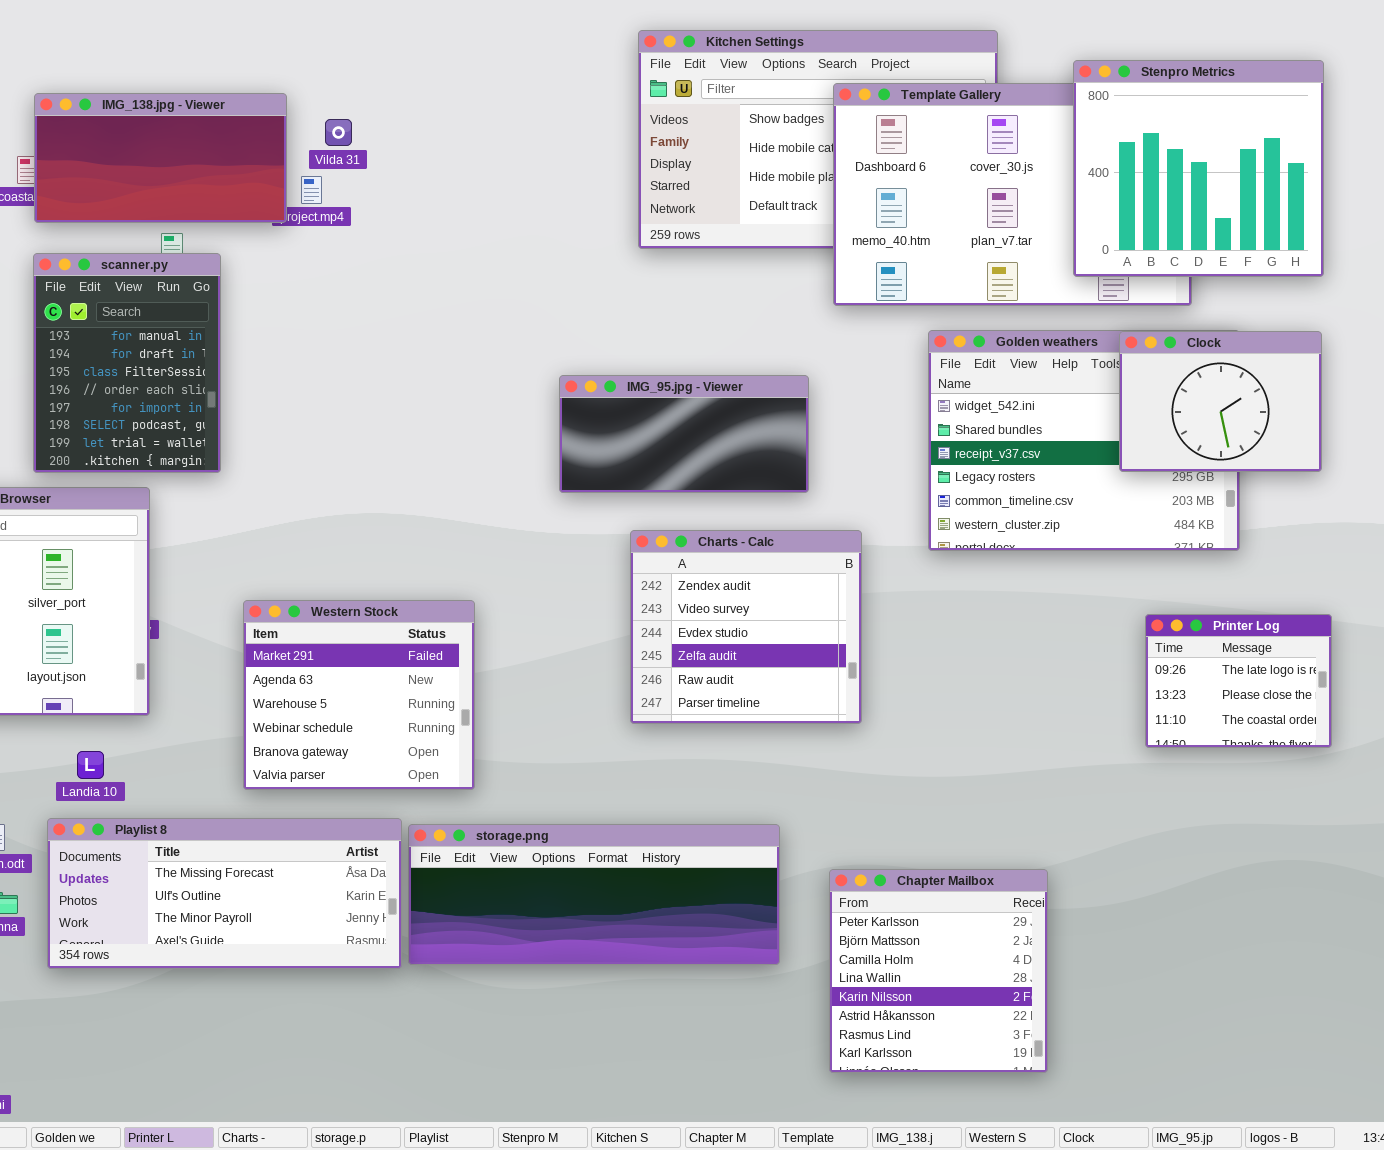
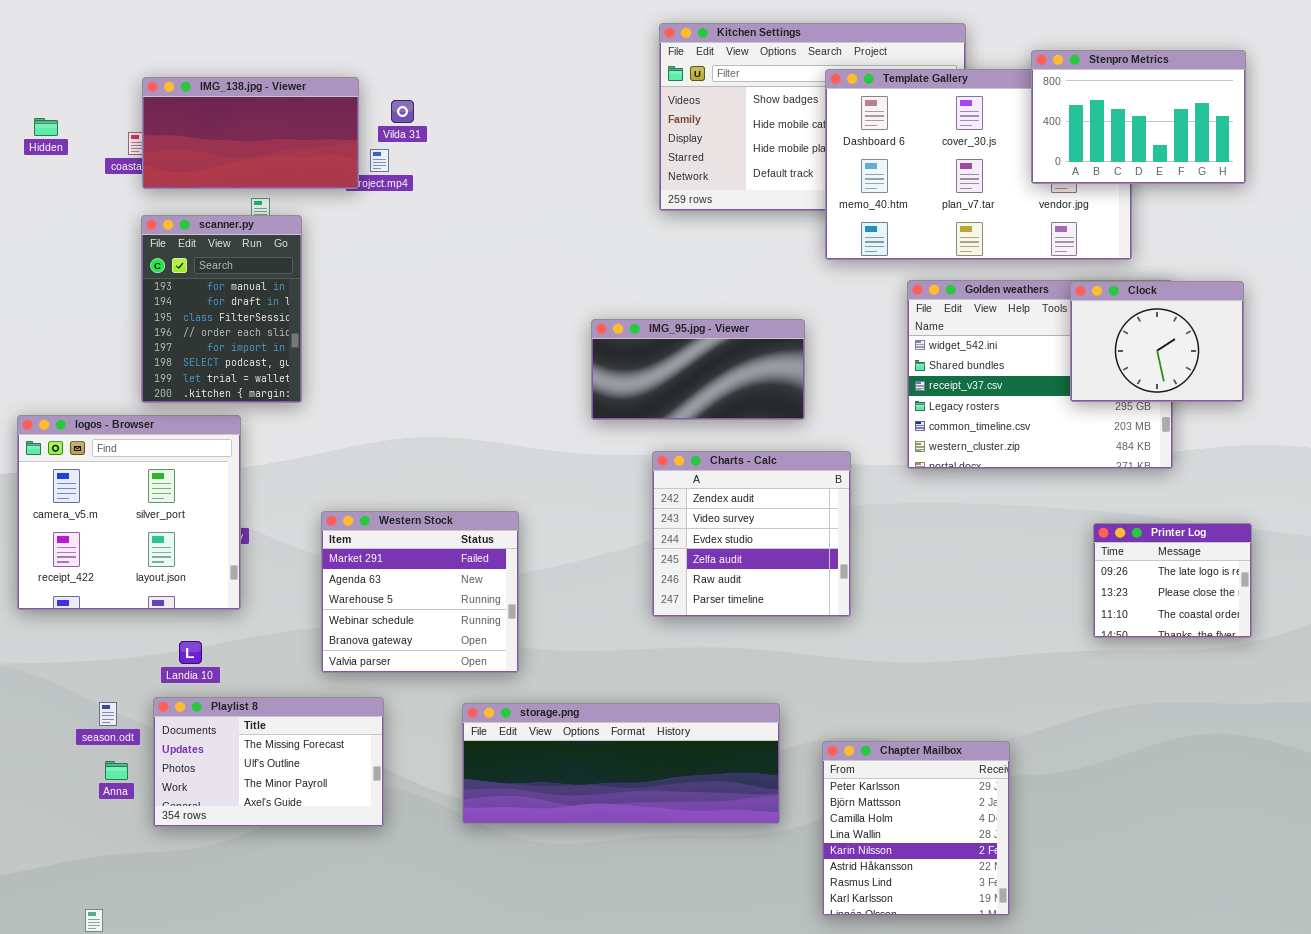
Stenpro Metrics: [1073,60,1324,277] -> [1031,50,1246,184], resized
Playlist 8: [47,818,402,969] -> [153,697,384,827], resized

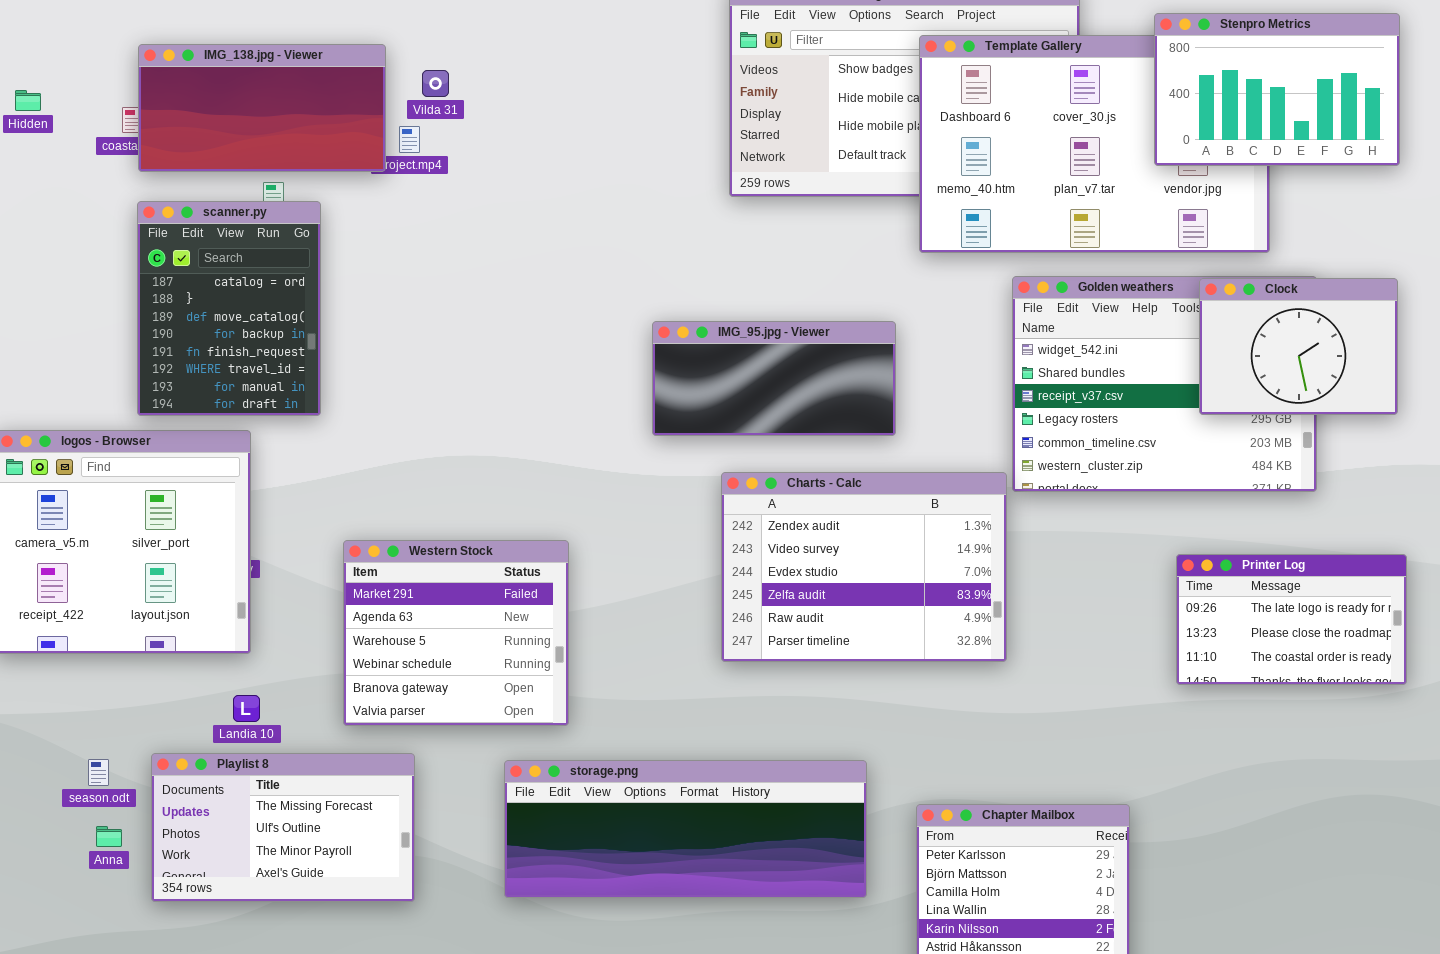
scanner.py: [141,215,302,403] -> [137,201,321,416], scrolled up 6 rows
Charts - Calc: [652,451,851,617] -> [721,472,1007,662], resized
Printer Log: [1093,523,1252,638] -> [1176,554,1407,685], resized
Landia 10: [179,641,202,664] -> [233,695,260,722], moved

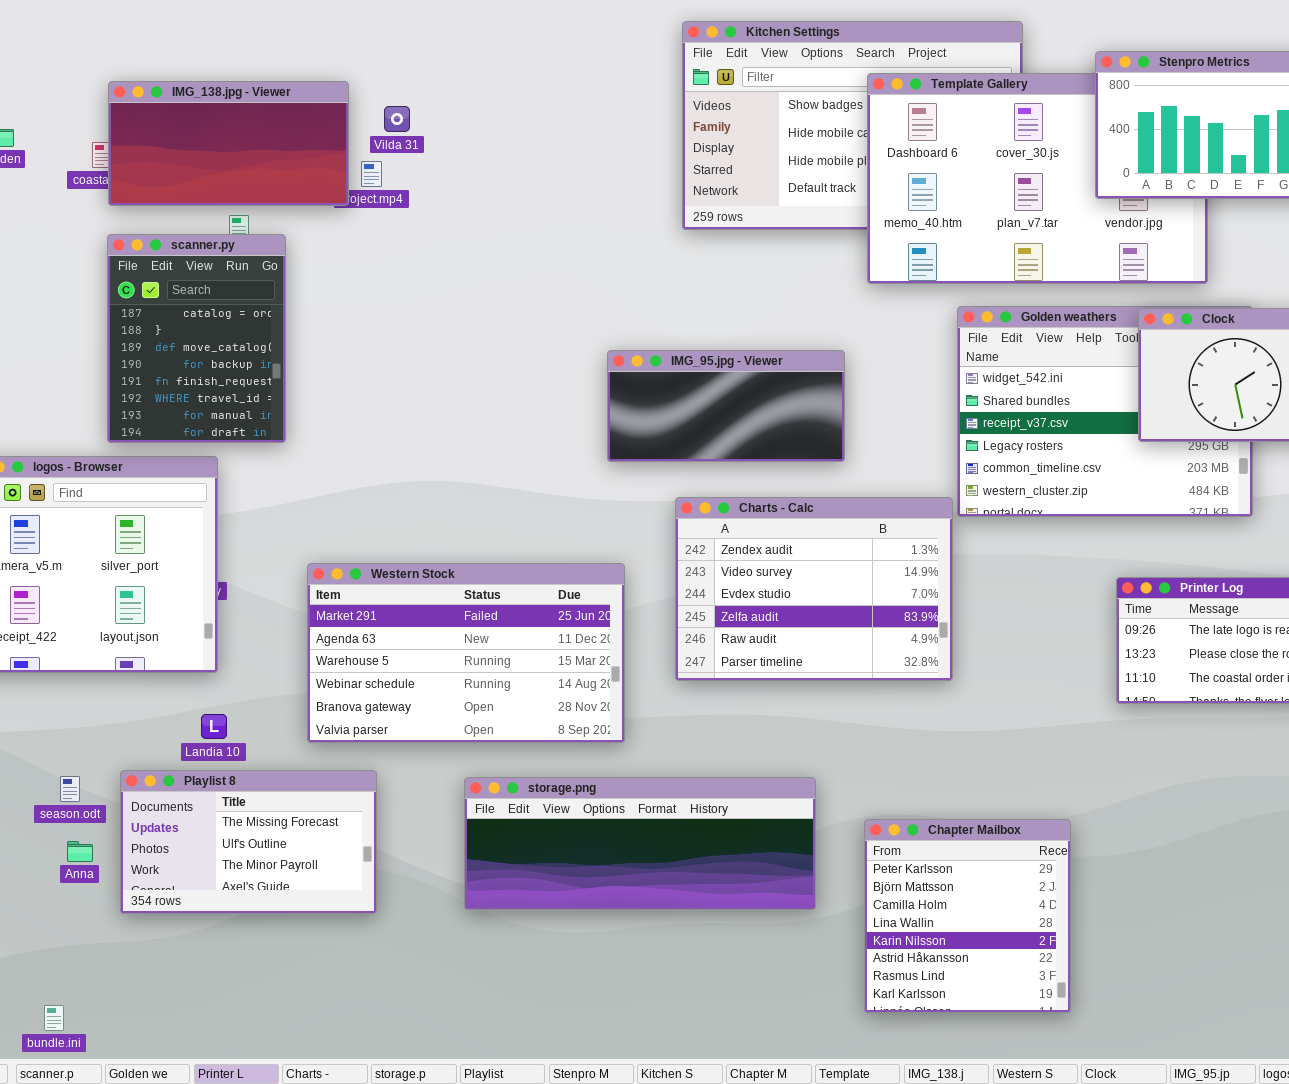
Western Stock: [343,540,569,726] -> [307,563,625,743], resized

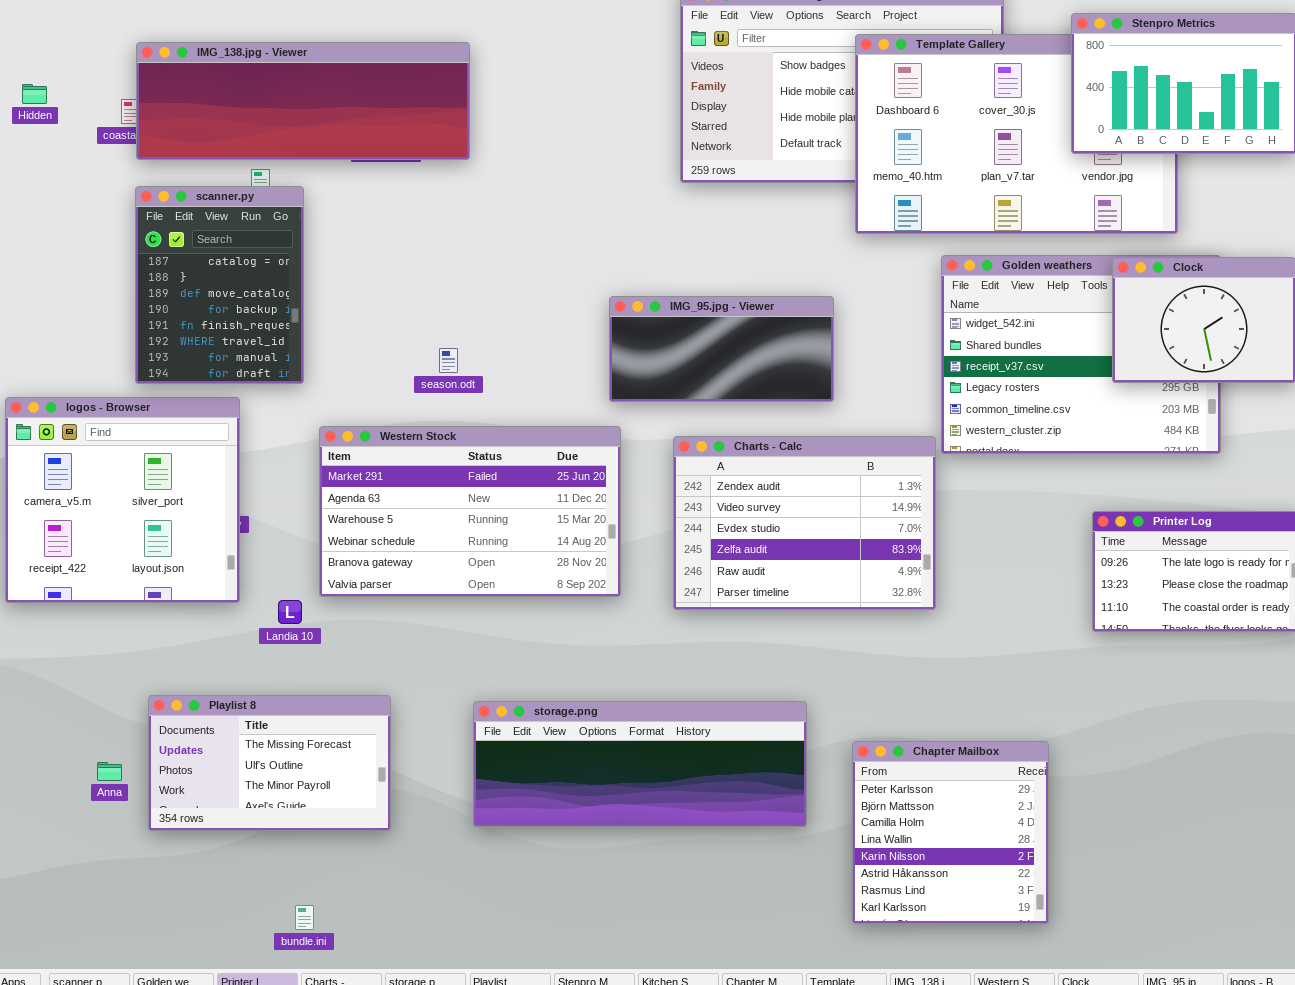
IMG_138.jpg - Viewer: [108,81,349,206] -> [136,42,470,160], resized
Western Stock: [307,563,625,743] -> [319,426,621,597], moved
Landia 10: [201,714,227,739] -> [278,600,302,624], moved
season.odt: [60,776,80,802] -> [439,348,458,373], moved
bundle.ini: [44,1005,64,1031] -> [295,905,314,930], moved

